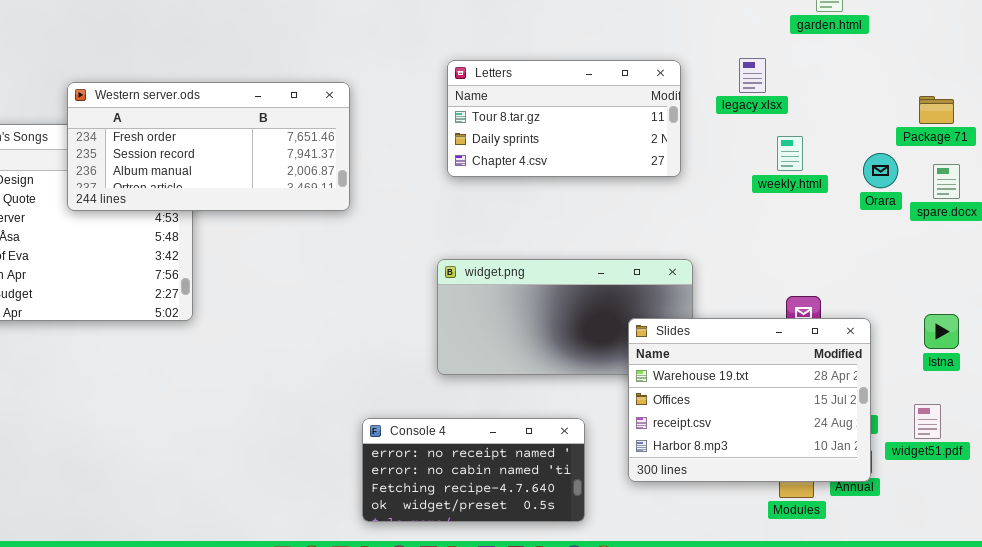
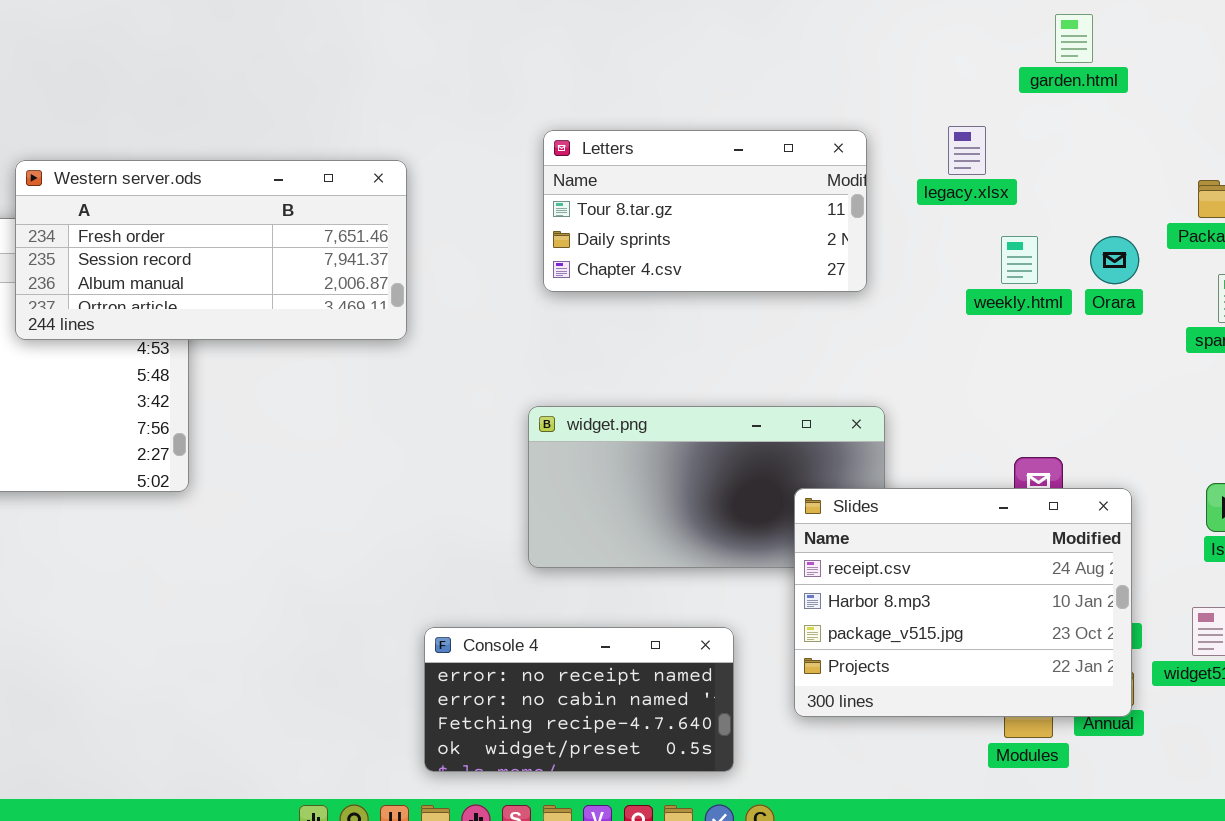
Orara: [863,153,898,188] -> [1090,236,1139,284], moved
Slides: [628,318,871,482] -> [794,488,1132,717], scrolled down 2 rows

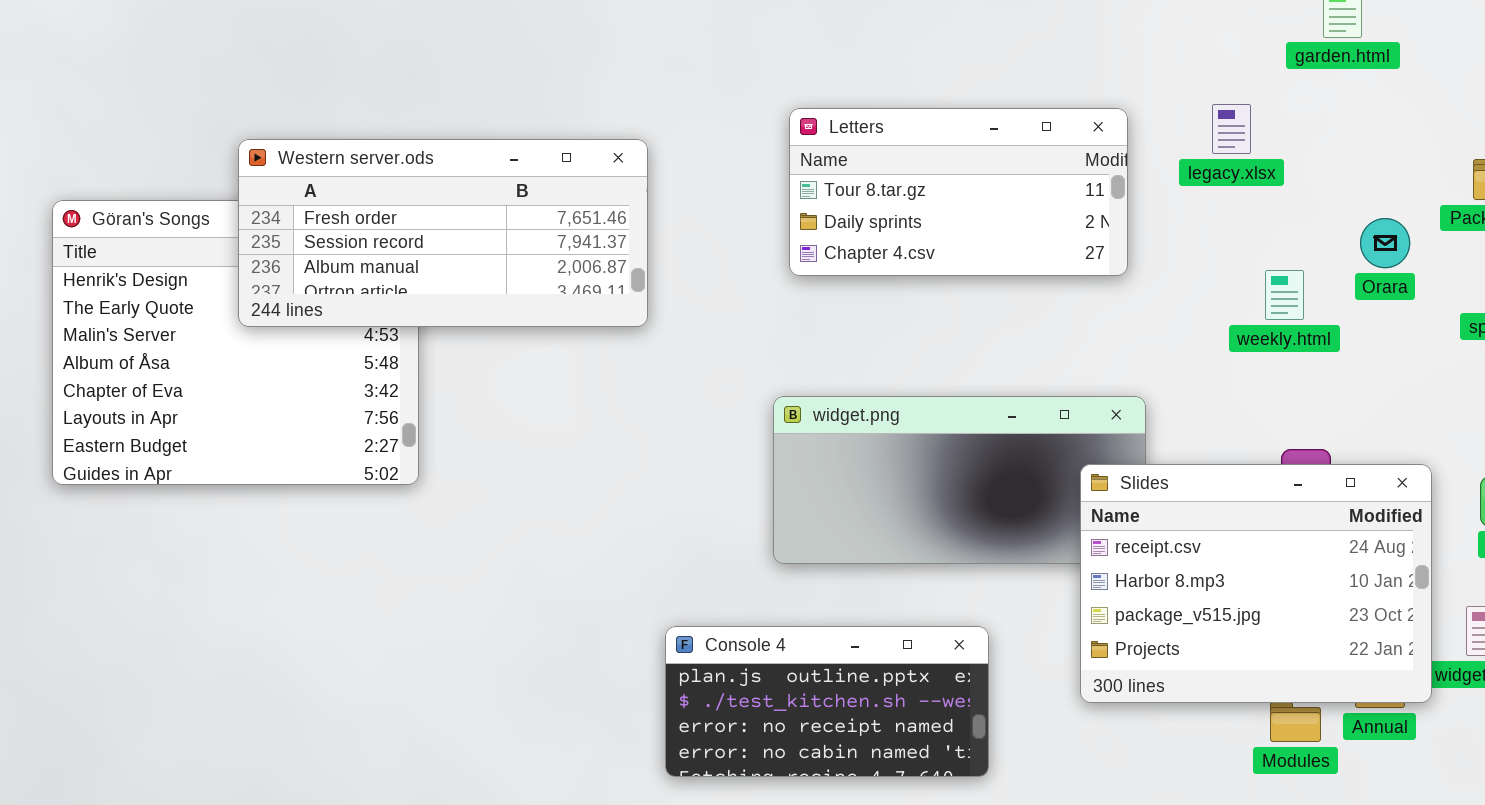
weekly.html: [1001,236,1038,284] -> [1265,270,1304,320], moved
Slides: [794,488,1132,717] -> [1080,464,1432,703], moved
Console 4: [424,627,734,772] -> [665,626,989,777], scrolled up 2 rows

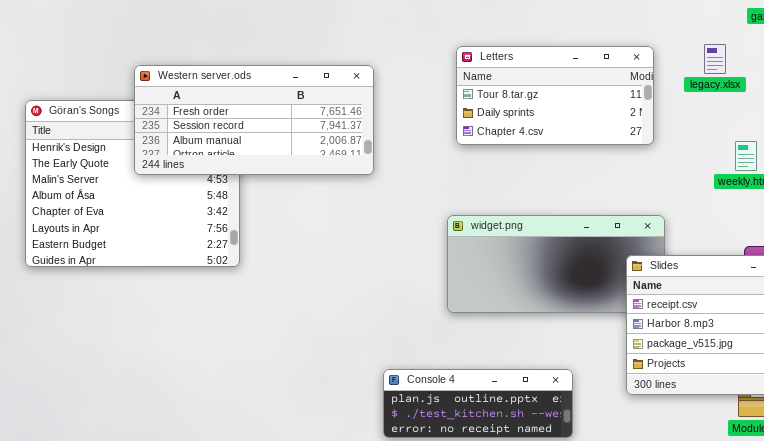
Console 4: [665,626,989,777] -> [383,369,573,438], resized

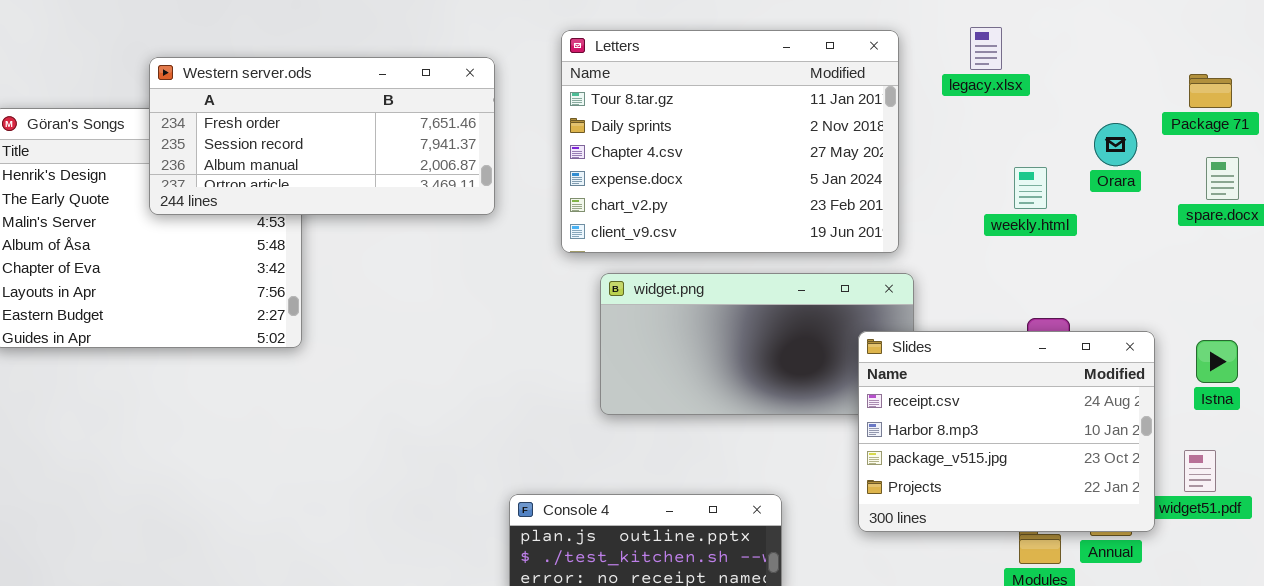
Letters: [456,46,654,145] -> [561,30,899,253], resized

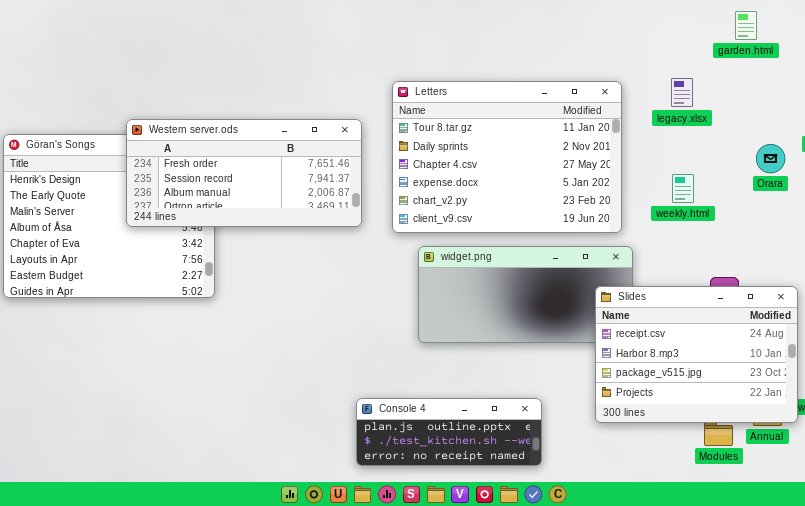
Western server.ods: [149,57,495,215] -> [126,119,362,227], moved
weekly.html: [1014,167,1047,209] -> [672,174,694,203], moved

